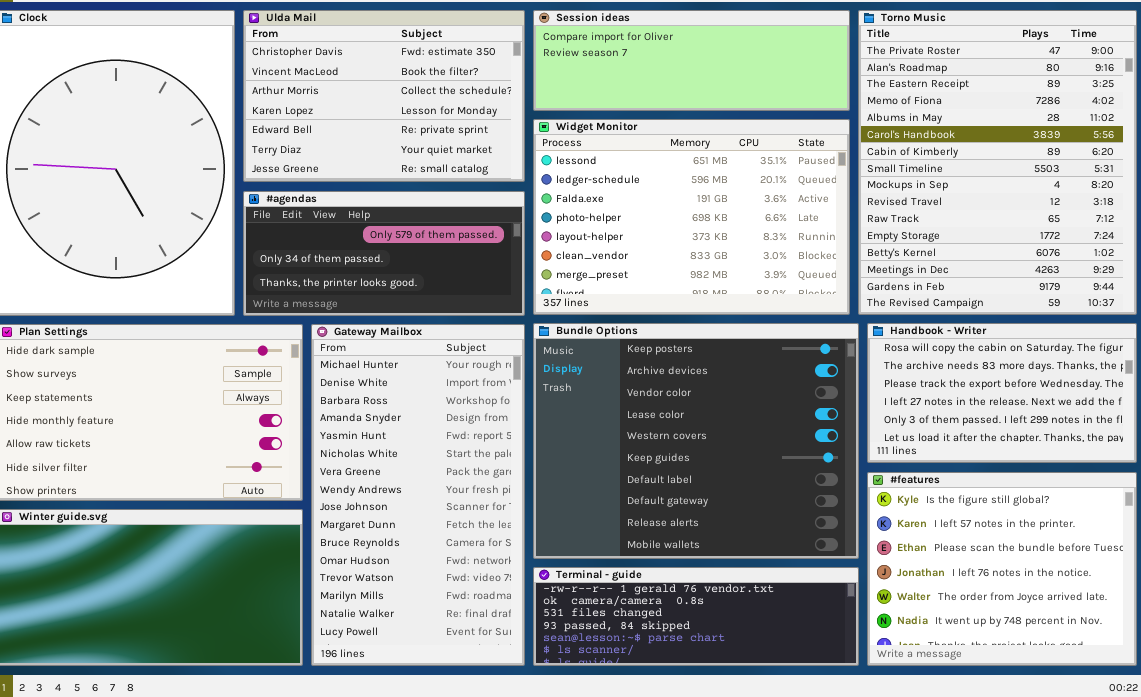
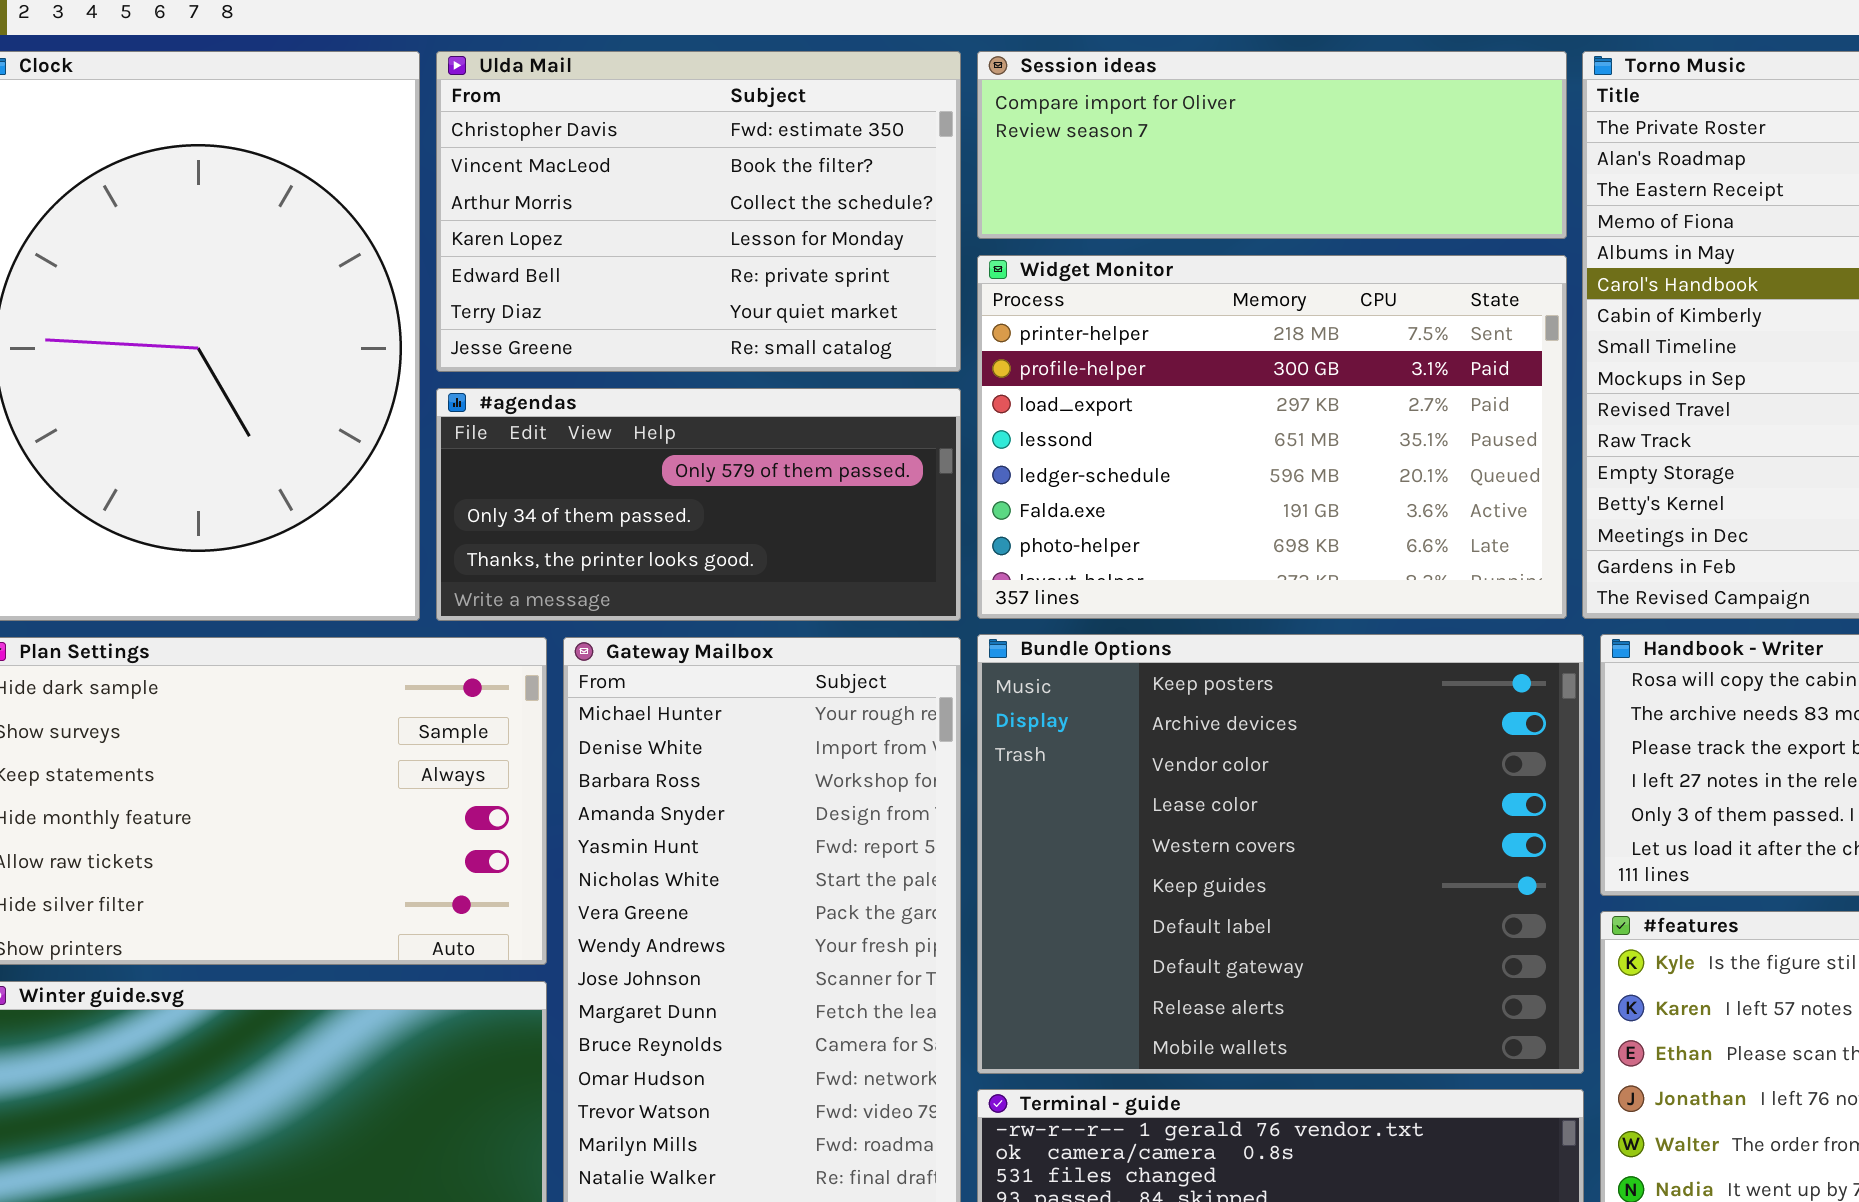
Widget Monitor: [533,119,850,315] -> [977,255,1567,619], scrolled up 3 rows

